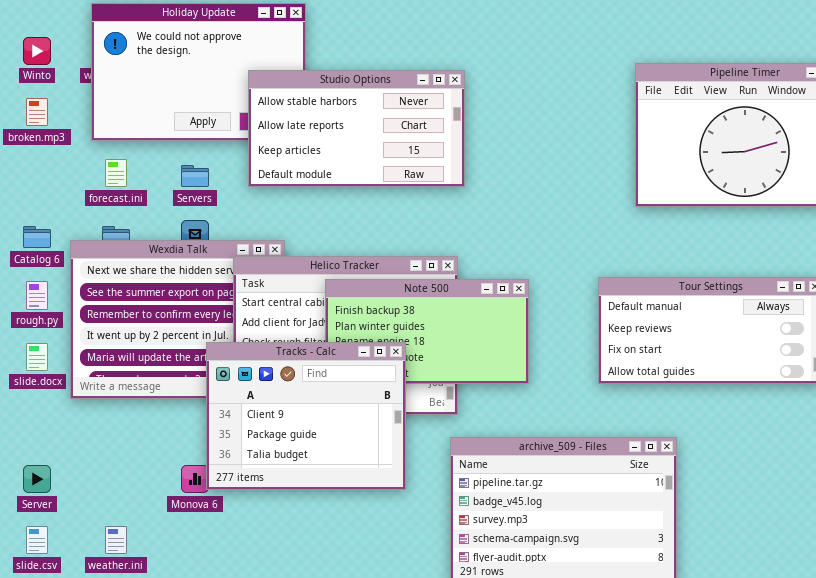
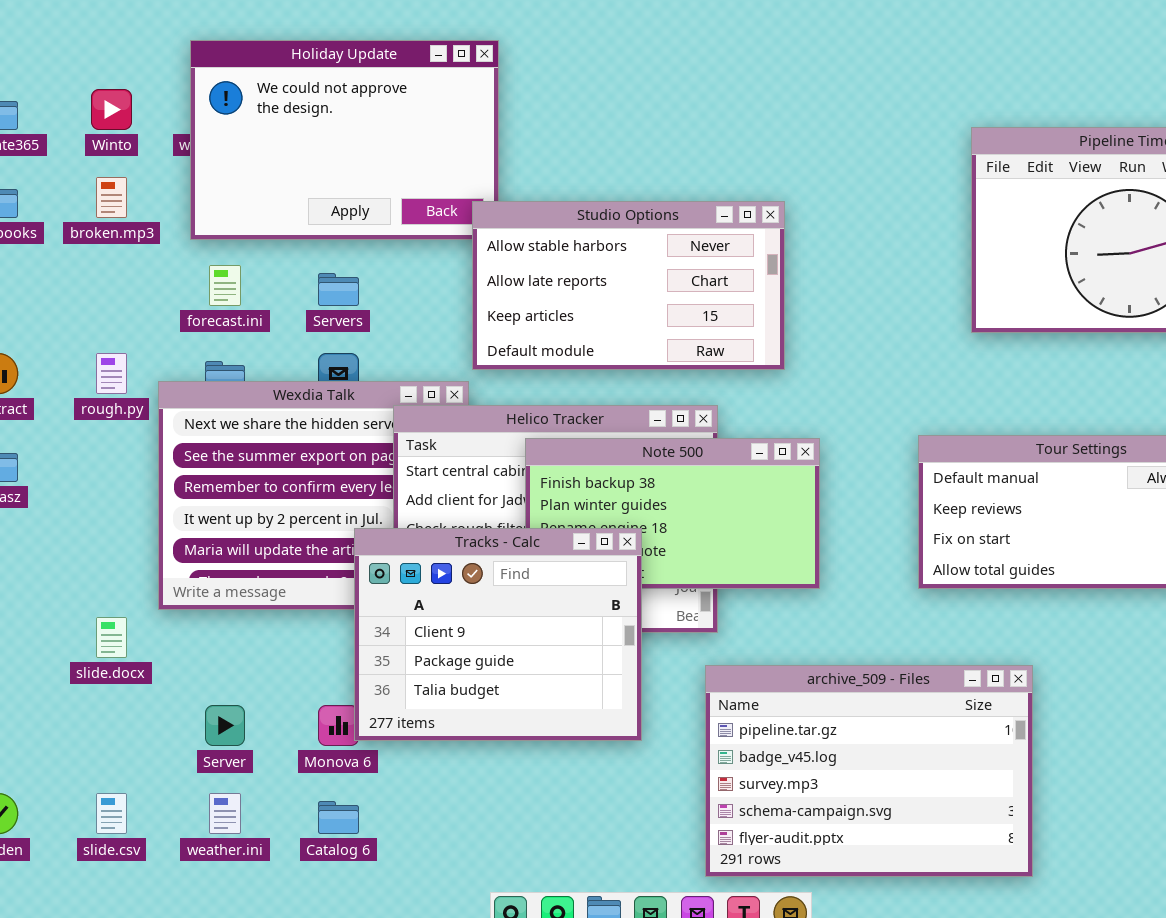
Studio Options: [248,70,465,187] -> [472,201,785,370], moved
Catalog 6: [23,226,51,248] -> [318,801,359,834], moved
rough.py: [26,281,48,310] -> [96,353,127,394], moved
slide.docx: [26,343,48,371] -> [96,617,127,658], moved
Server: [23,465,51,493] -> [205,705,245,746], moved

